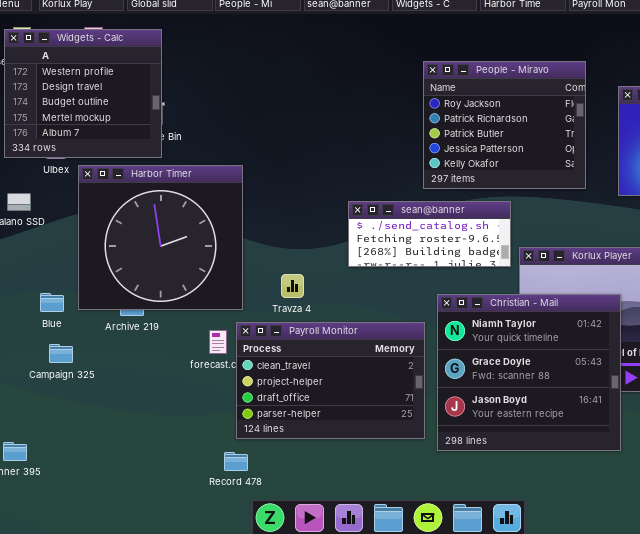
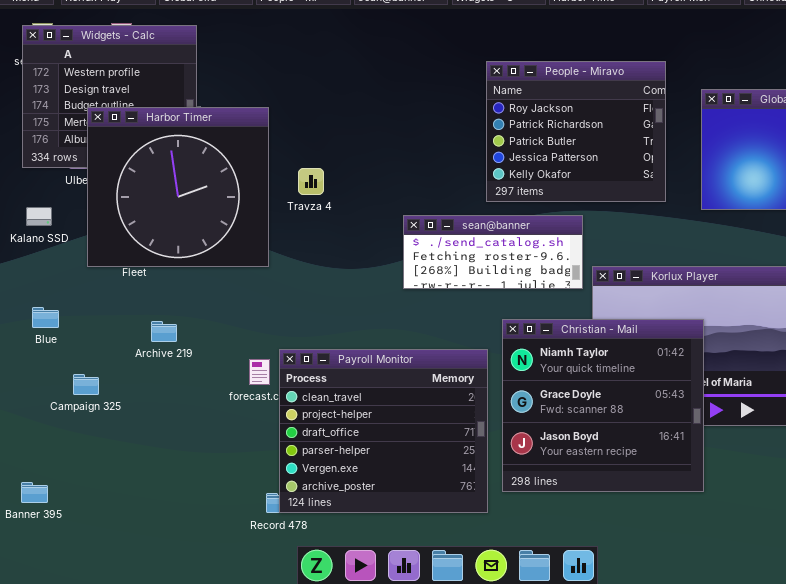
Harbor Timer: [78,165,243,310] -> [87,107,269,267], moved
Travza 4: [281,274,304,298] -> [298,168,324,195], moved
Blue: [40,293,64,312] -> [32,307,59,328], moved
Payroll Monitor: [236,322,425,439] -> [279,349,488,513], resized

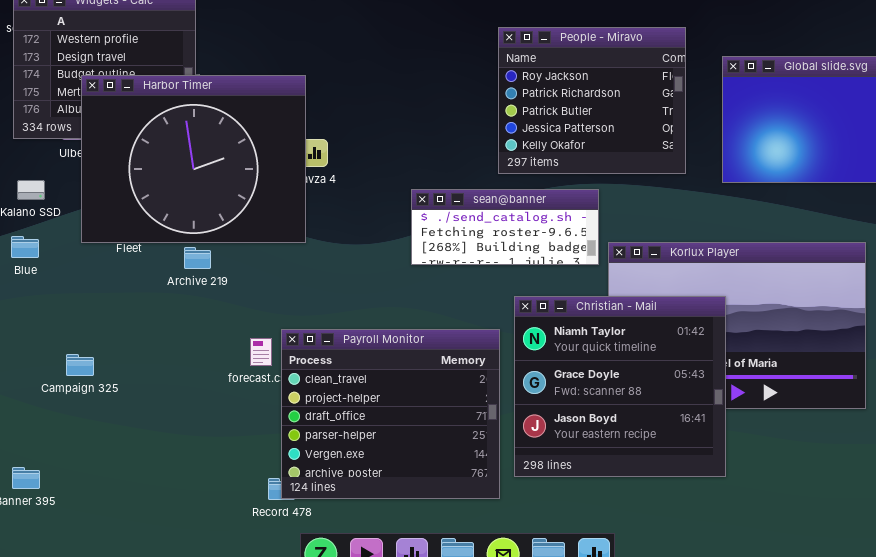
Harbor Timer: [87,107,269,267] -> [81,75,306,243], resized
Blue: [32,307,59,328] -> [11,236,39,258], moved
Archive 219: [151,321,177,342] -> [184,247,211,269], moved

